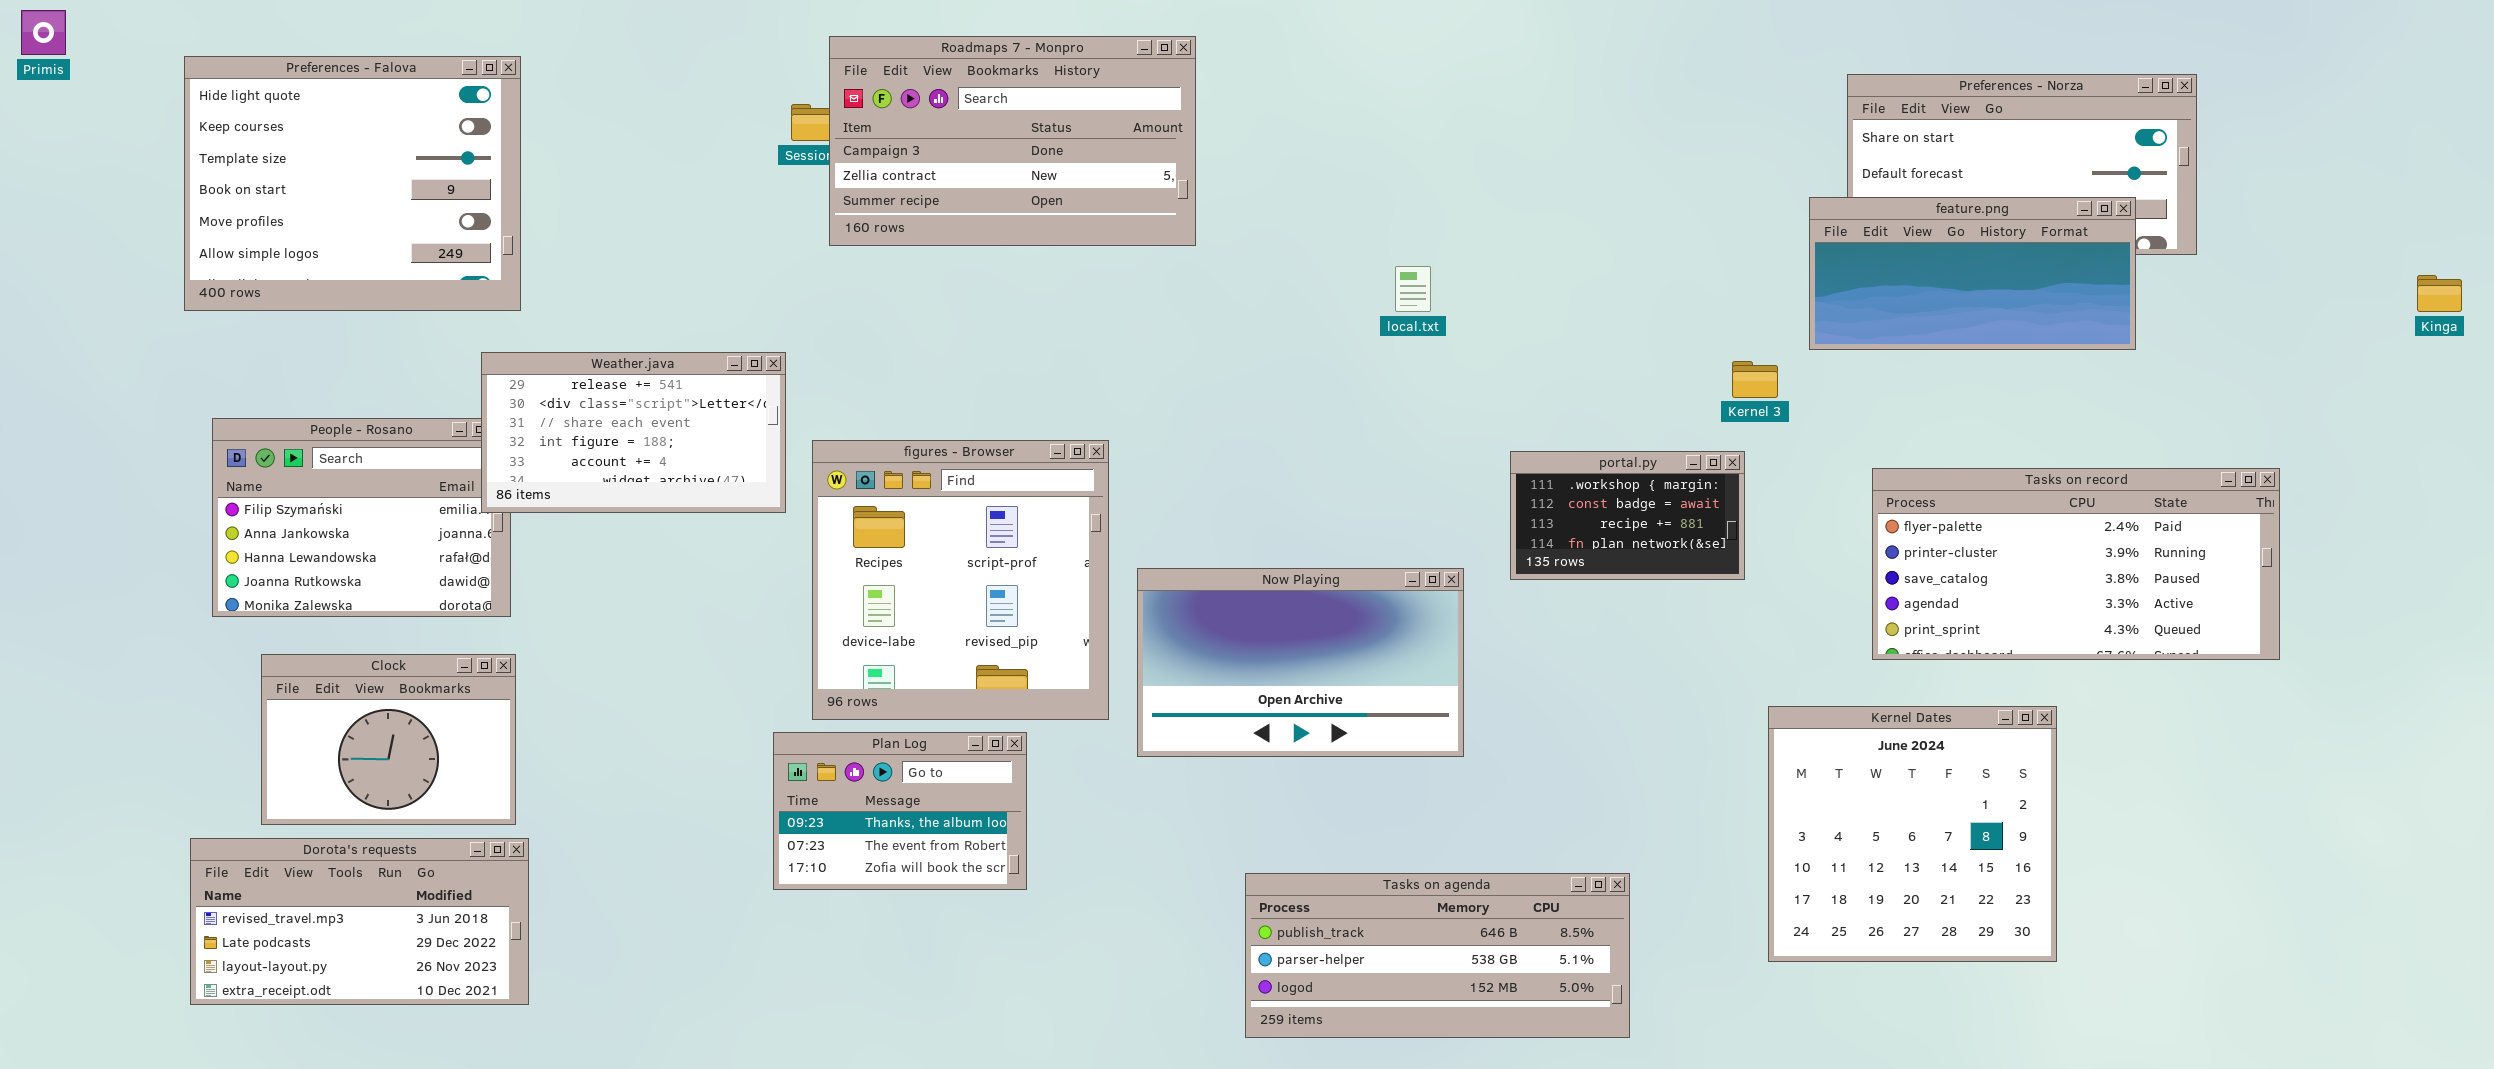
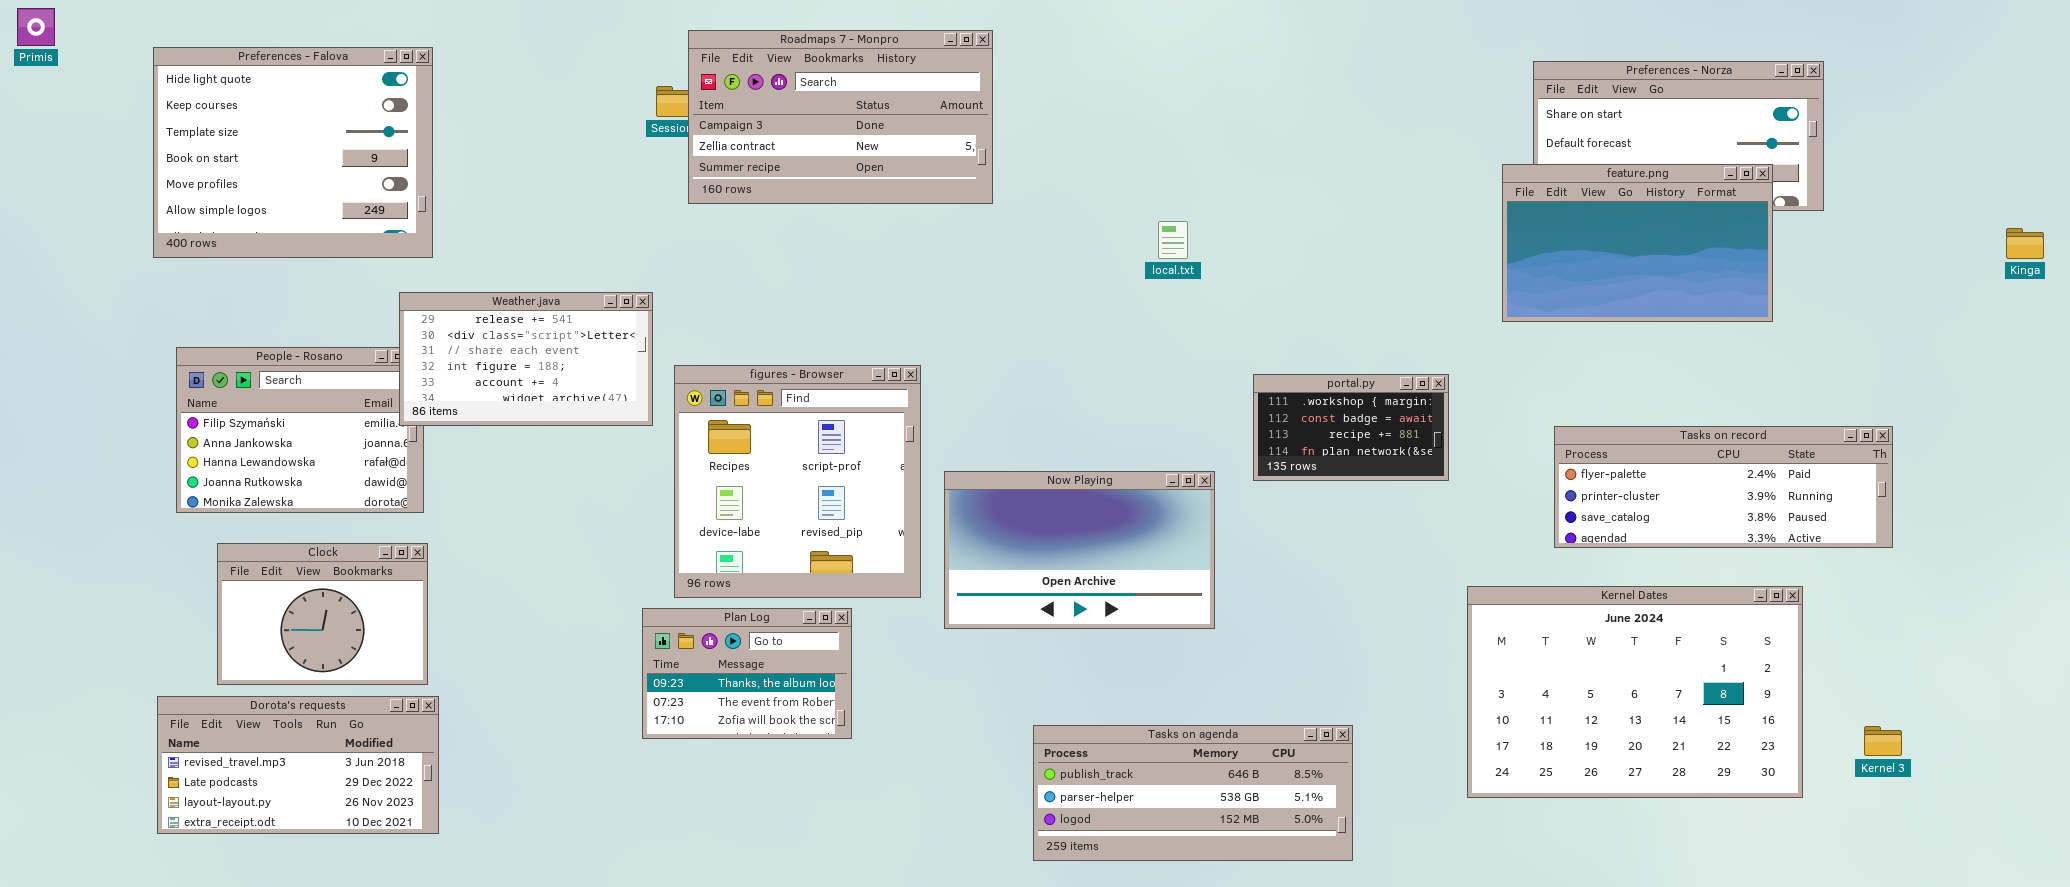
feature.png: [1809,197,2136,350] -> [1502,164,1773,322], resized
Kernel 3: [1732,361,1778,398] -> [1864,726,1902,756], moved
Tasks on record: [1872,468,2280,660] -> [1554,426,1893,548], resized
Kernel Dates: [1768,706,2057,962] -> [1467,586,1803,798], resized

